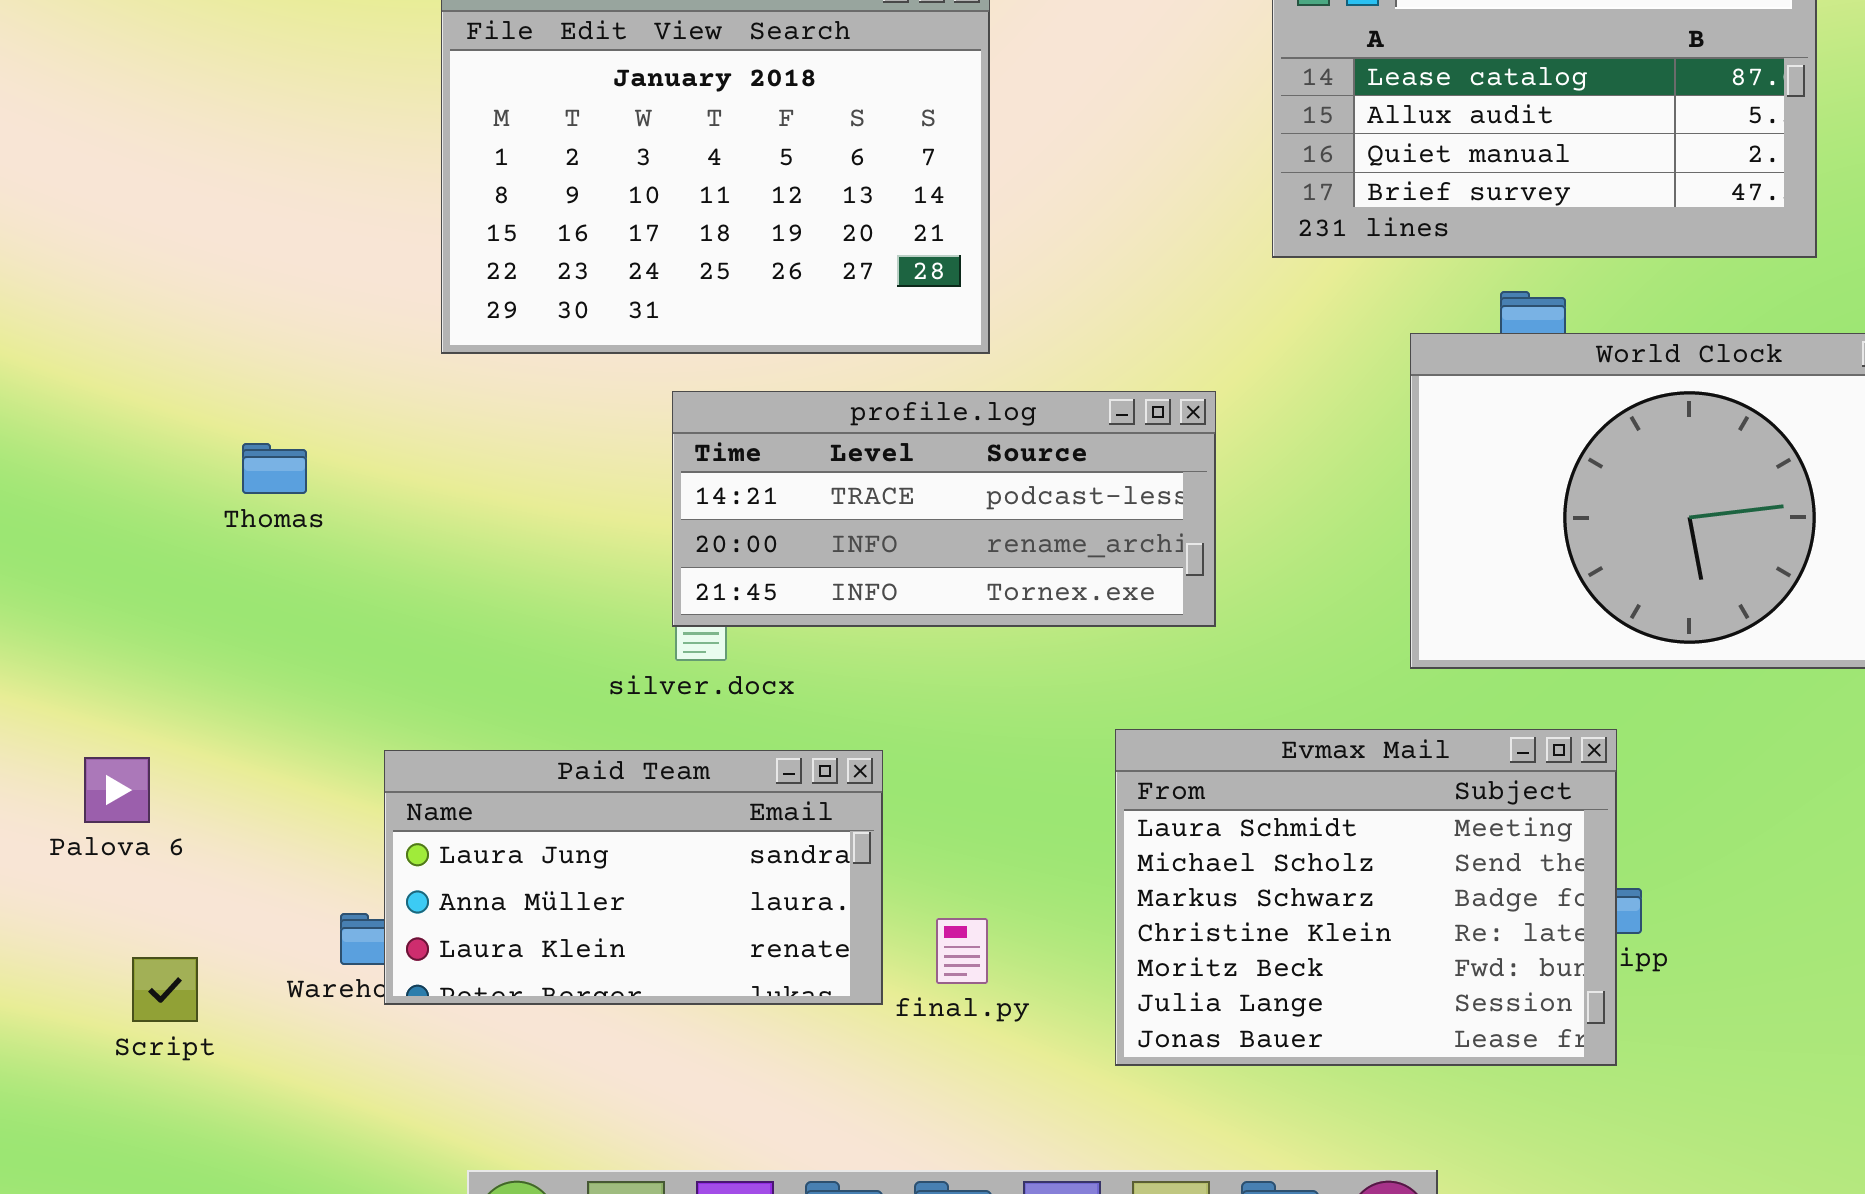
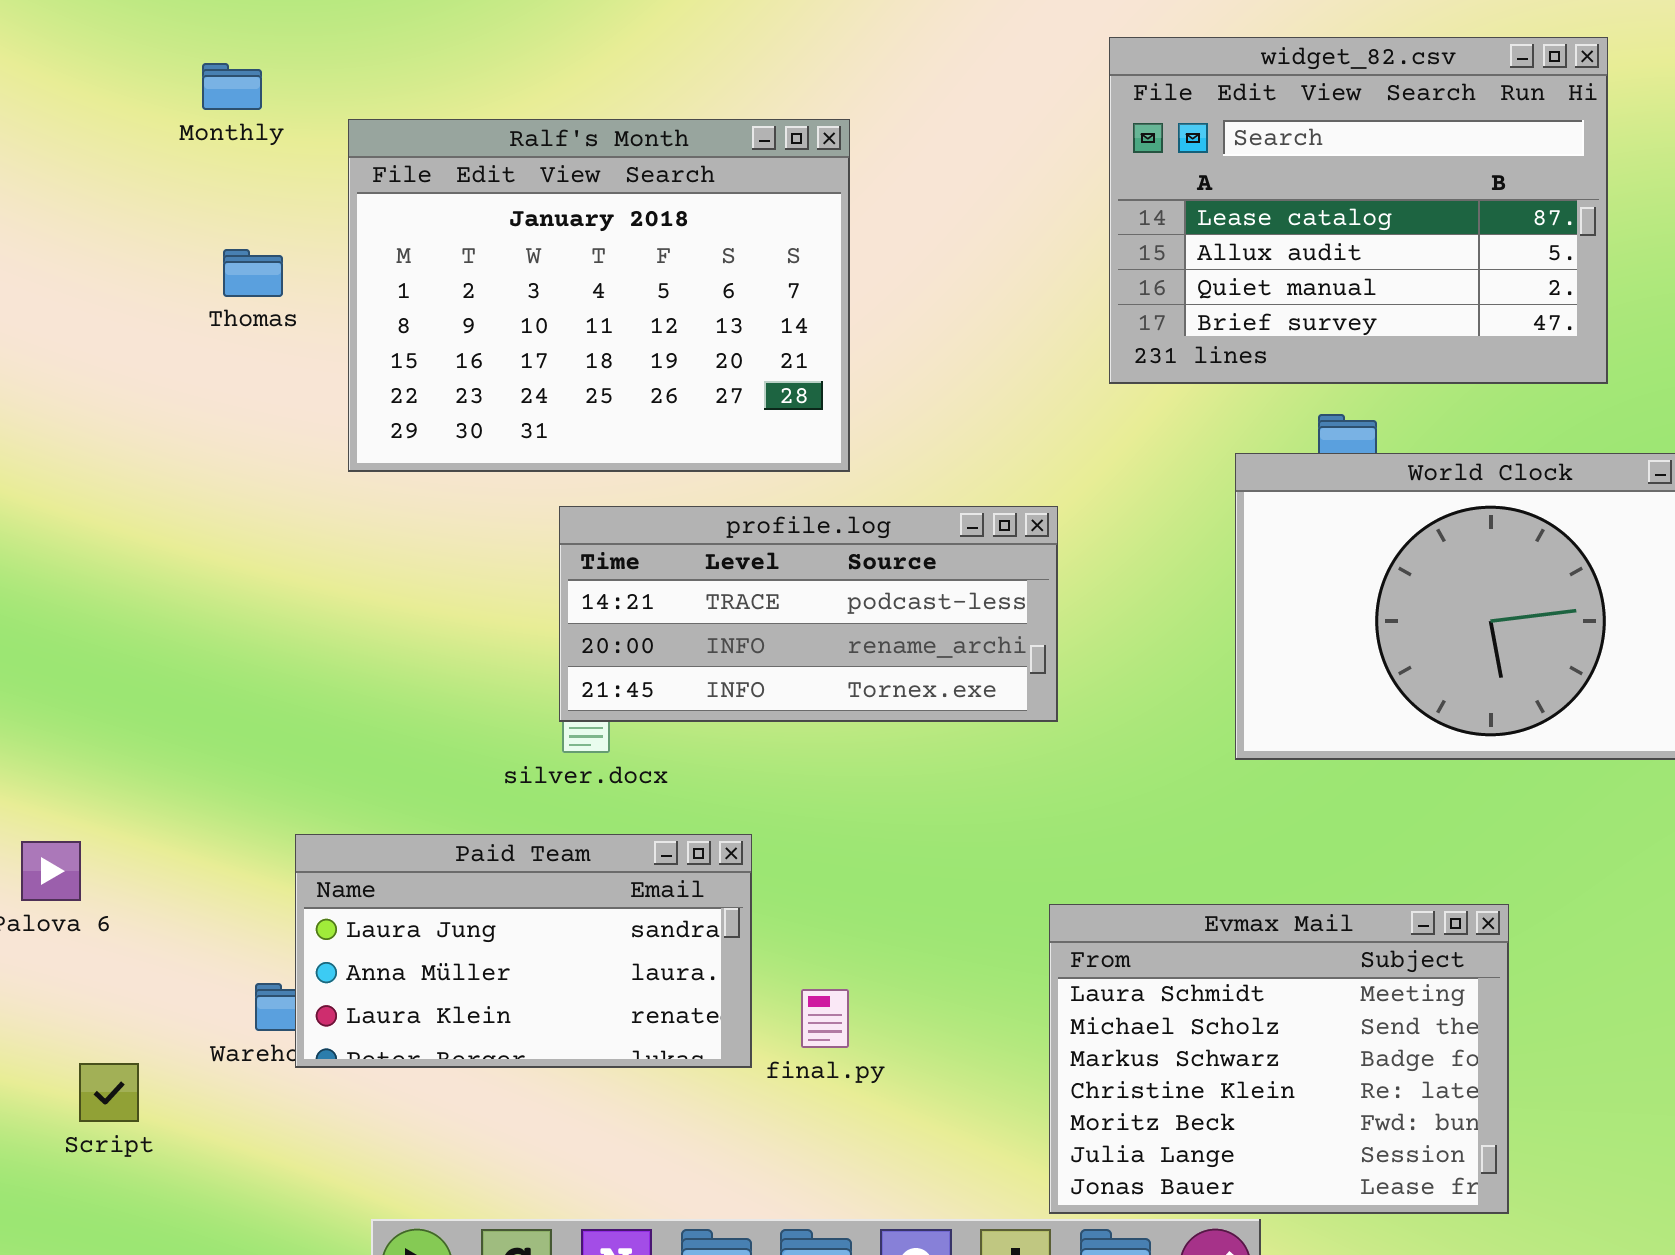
Thomas: [242,443,307,494] -> [223,249,283,297], moved
Evmax Mail: [1115,729,1617,1066] -> [1049,904,1509,1214], moved
Script: [132,957,198,1022] -> [79,1063,139,1122], moved

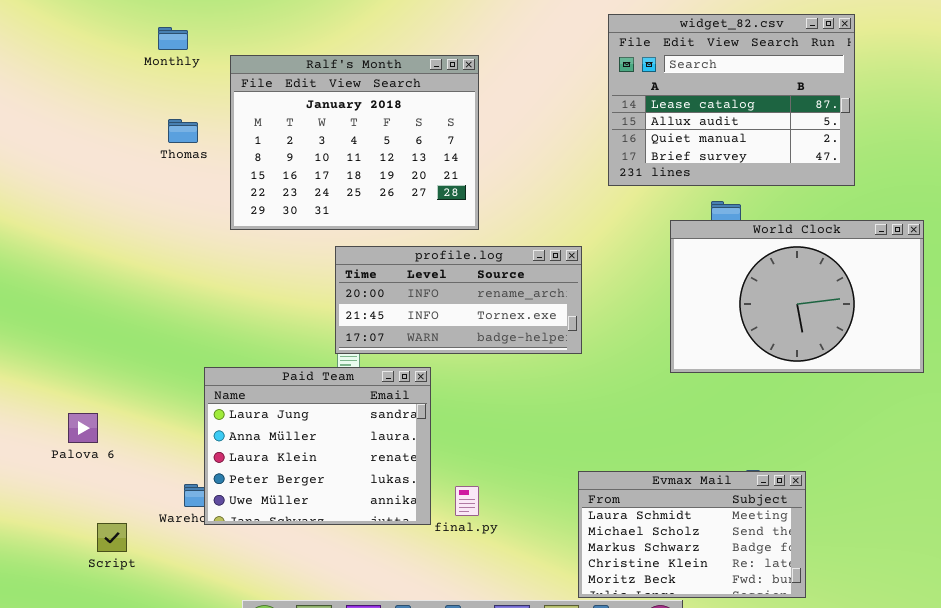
profile.log: [559,506,1058,722] -> [335,246,582,354], scrolled down 1 row
Paid Team: [295,834,752,1068] -> [204,367,431,525], resized
Evmax Mail: [1049,904,1509,1214] -> [578,471,806,598], resized

